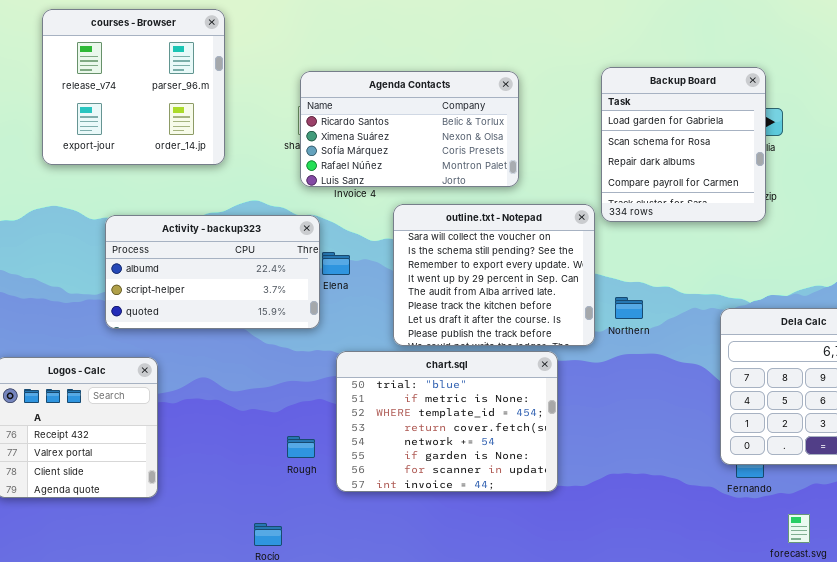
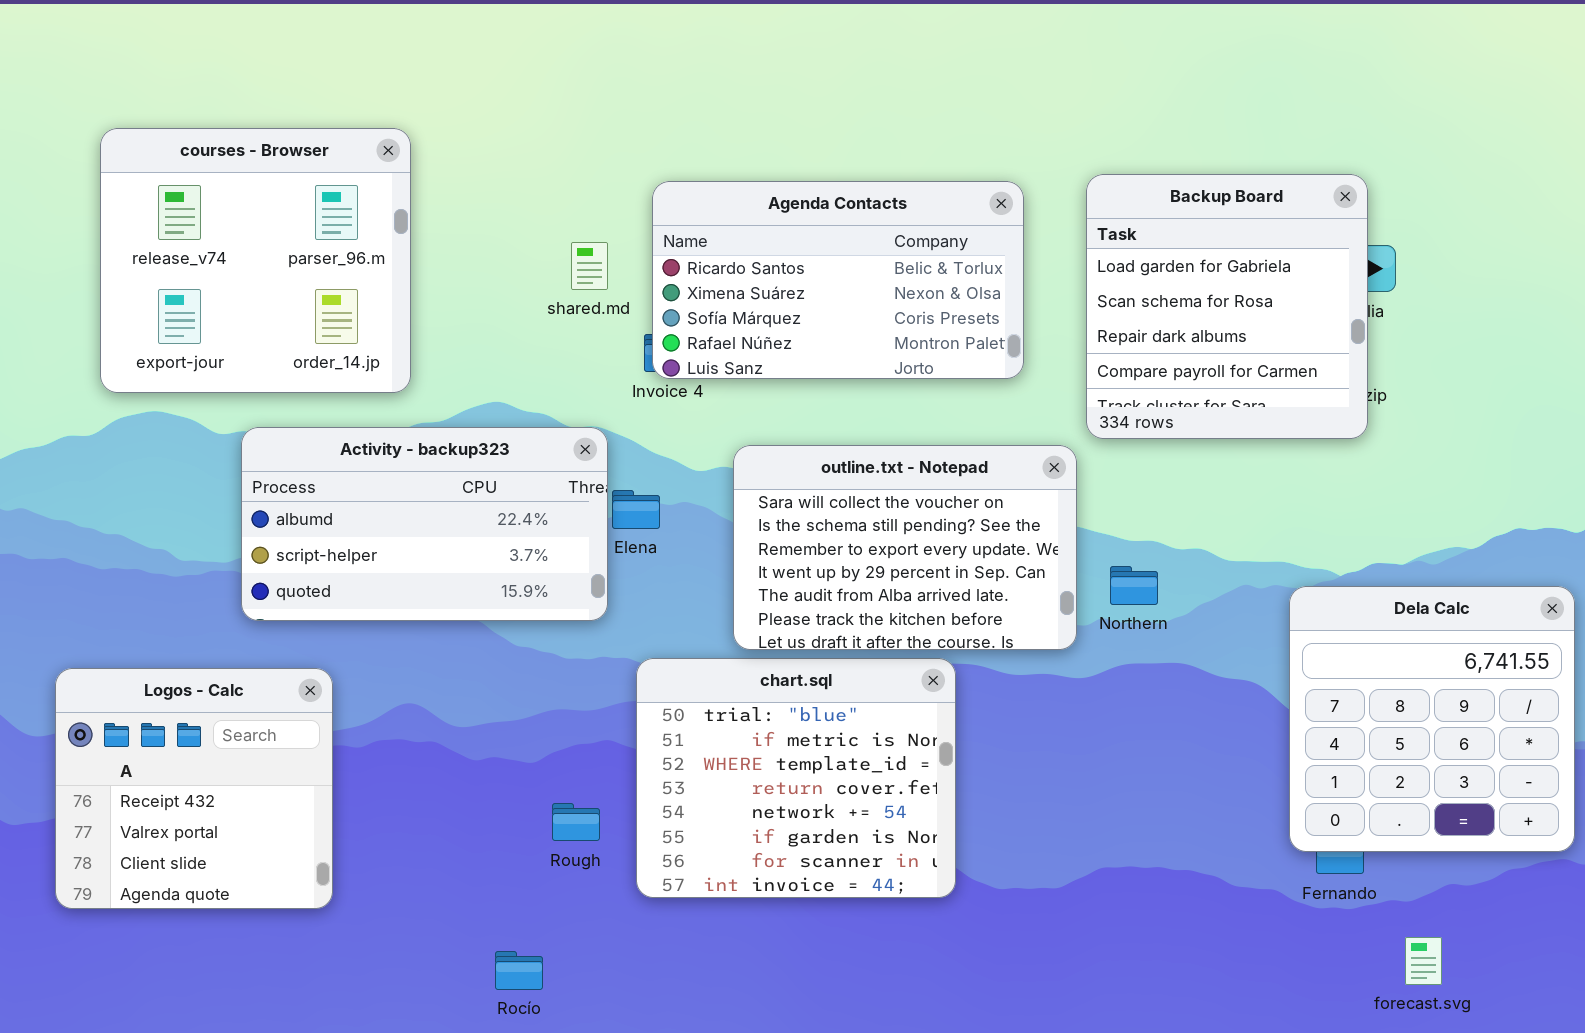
courses - Browser: [42,9,225,165] -> [100,128,411,393], moved
Agenda Contacts: [300,71,519,187] -> [652,181,1024,379], moved
outline.txt - Notepad: [393,204,595,346] -> [733,445,1077,650], resized
chart.sql: [336,351,558,492] -> [636,658,956,898], resized

